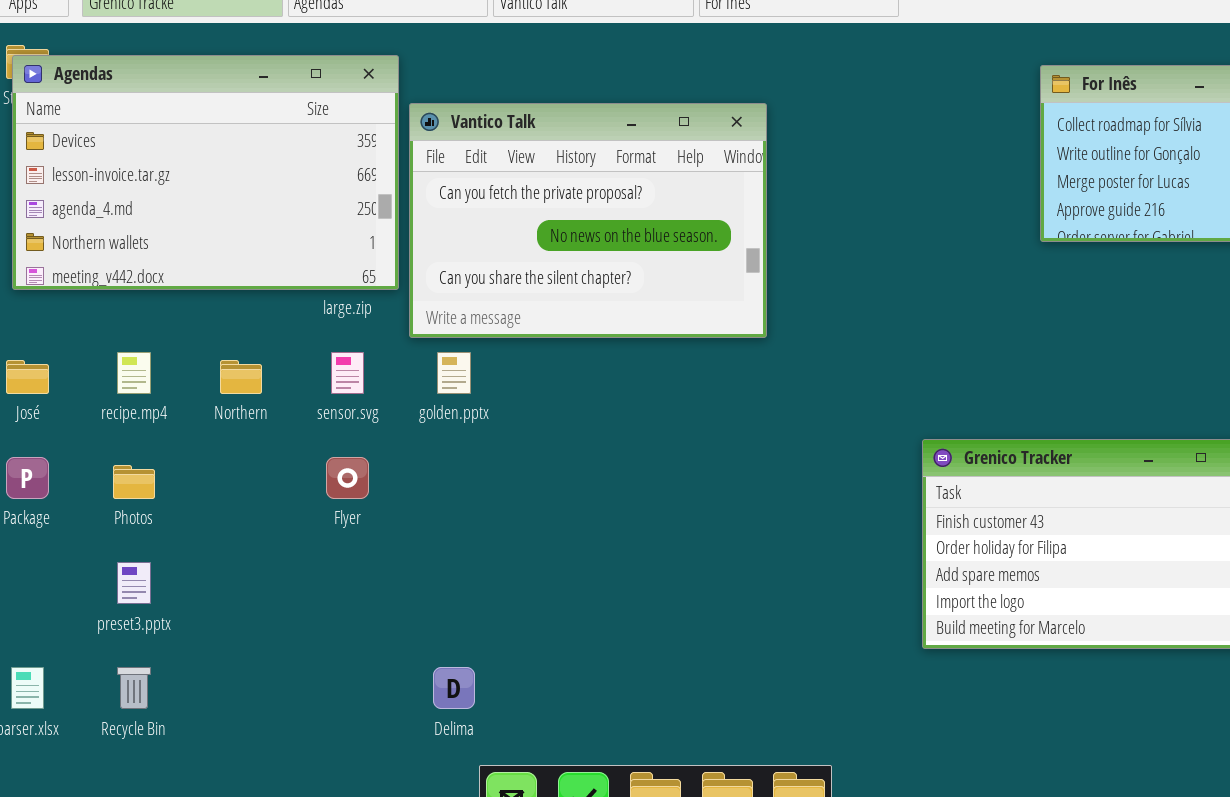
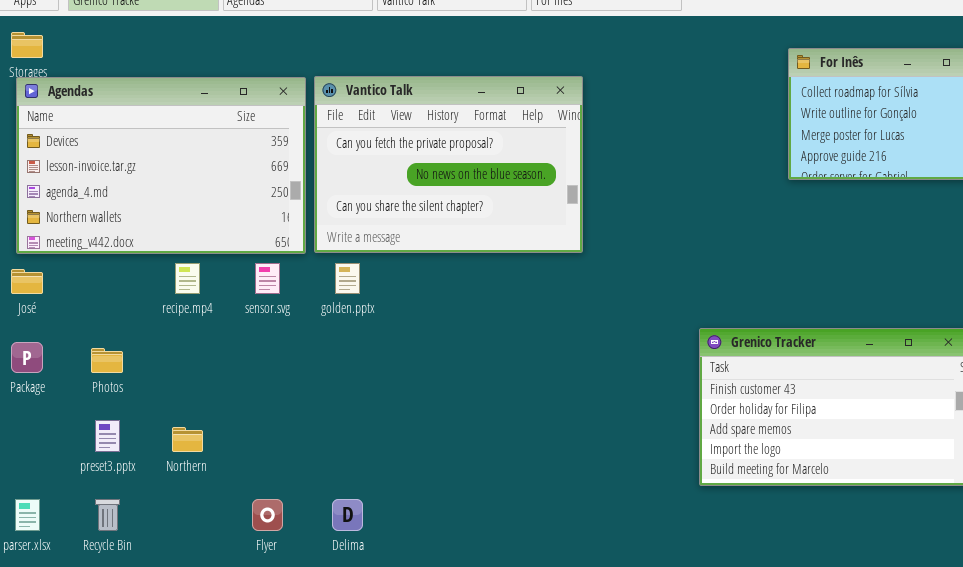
Agendas: [12,55,399,290] -> [16,77,306,254], moved
recipe.mp4: [117,352,151,394] -> [175,263,200,294], moved
Northern: [220,360,262,394] -> [172,427,203,452], moved
Flyer: [326,457,369,499] -> [252,499,283,531], moved

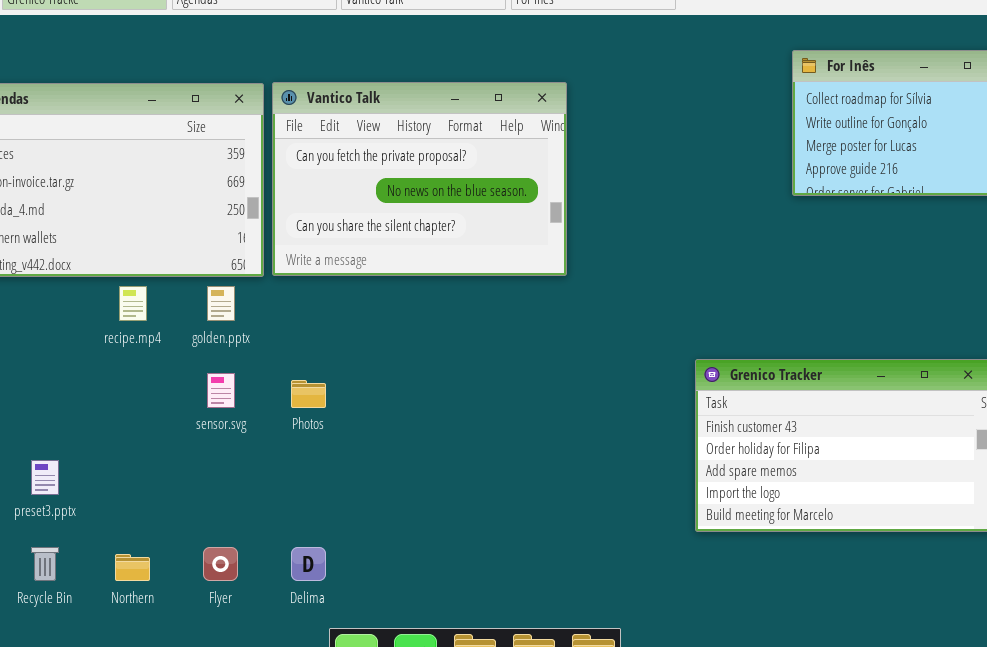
sensor.svg: [255,263,280,294] -> [207,373,235,408], moved
golden.pptx: [335,263,360,294] -> [207,286,235,321], moved
Photos: [91,348,123,373] -> [291,380,326,408], moved
Northern: [172,427,203,452] -> [115,554,150,581], moved

